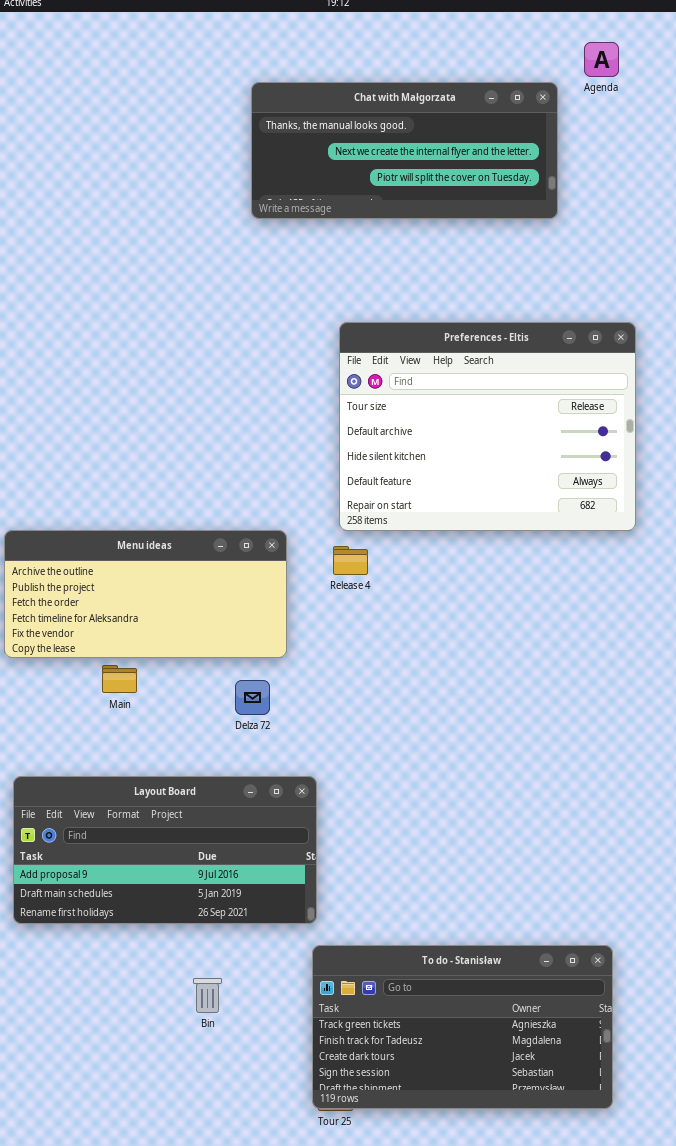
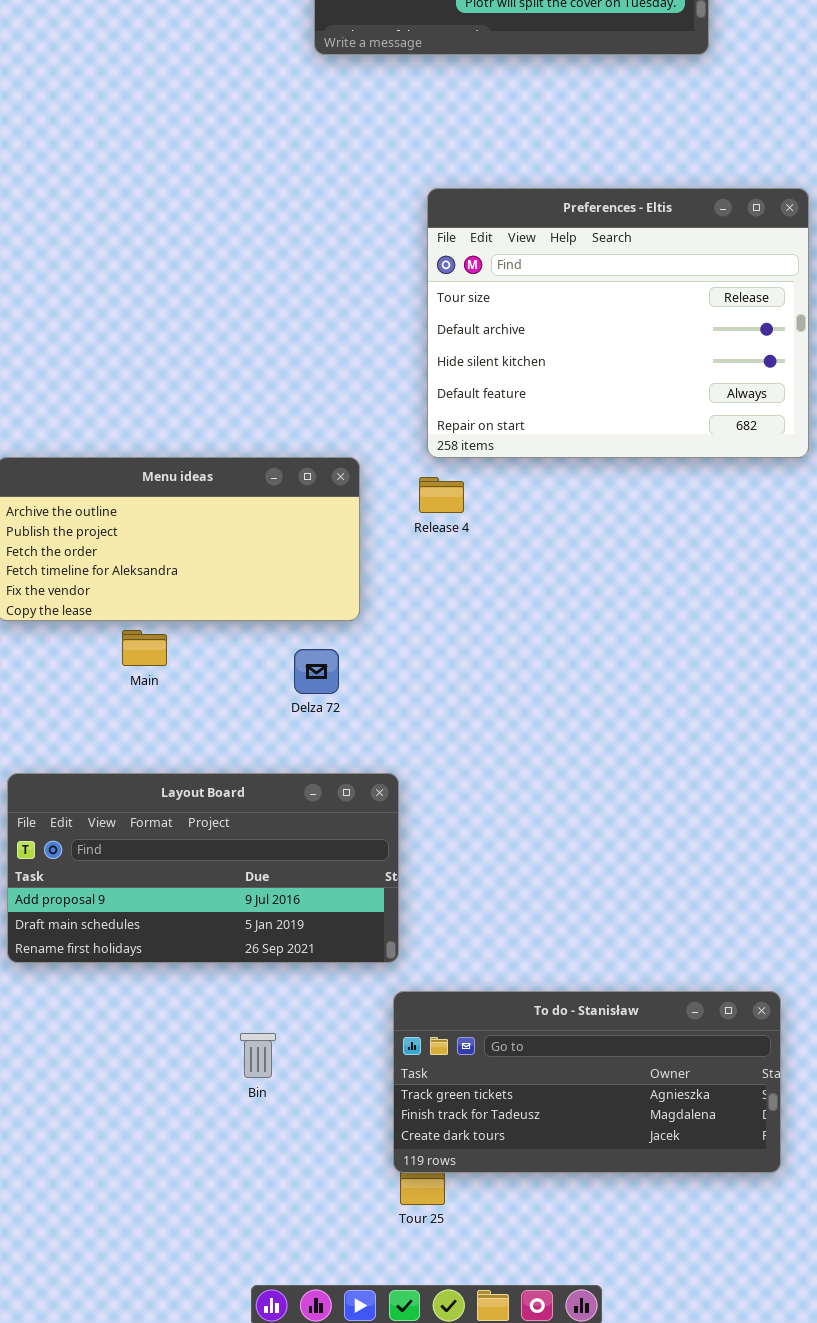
To do - Stanisław: [312,945,613,1109] -> [393,991,781,1173], resized

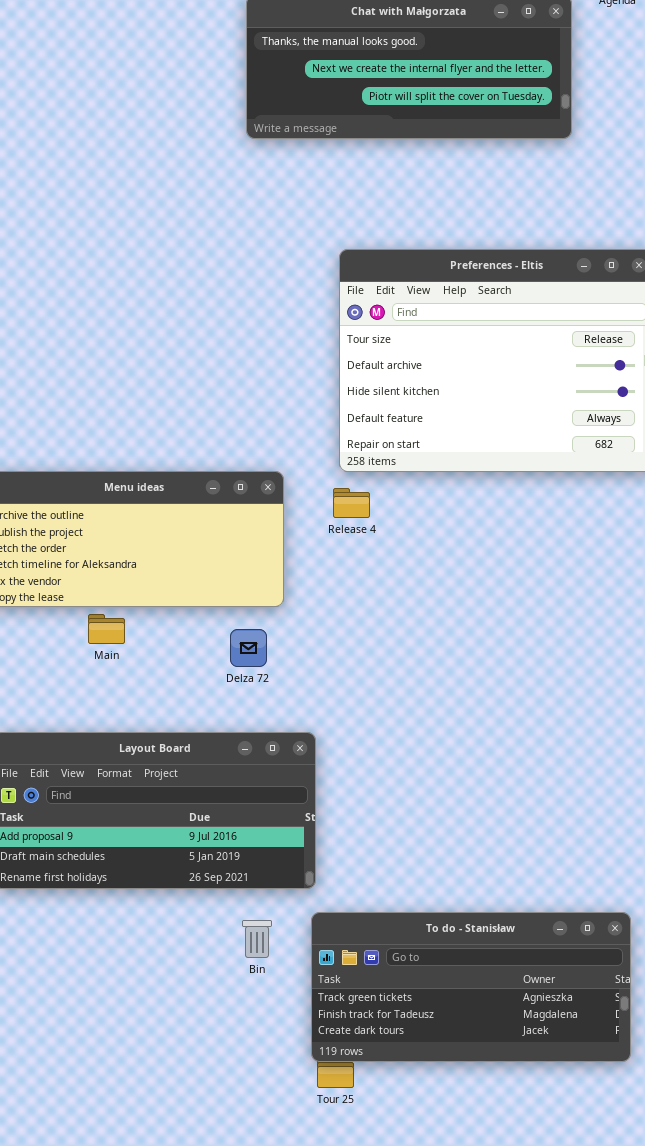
Bin: [240,1033,276,1078] -> [242,920,272,958], moved

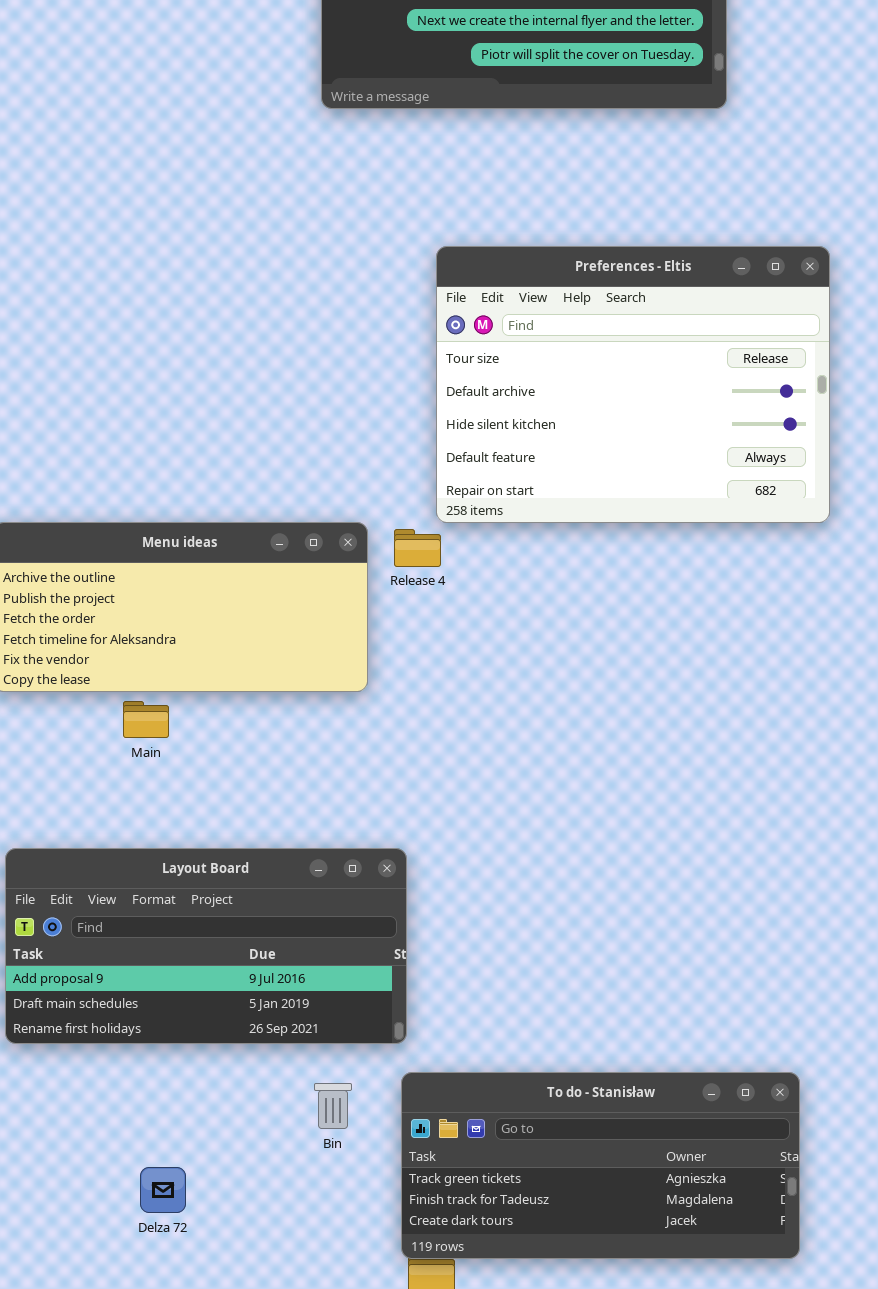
Release 4: [333,488,370,518] -> [394,529,441,567], moved
Delza 72: [230,629,267,667] -> [140,1167,186,1213], moved

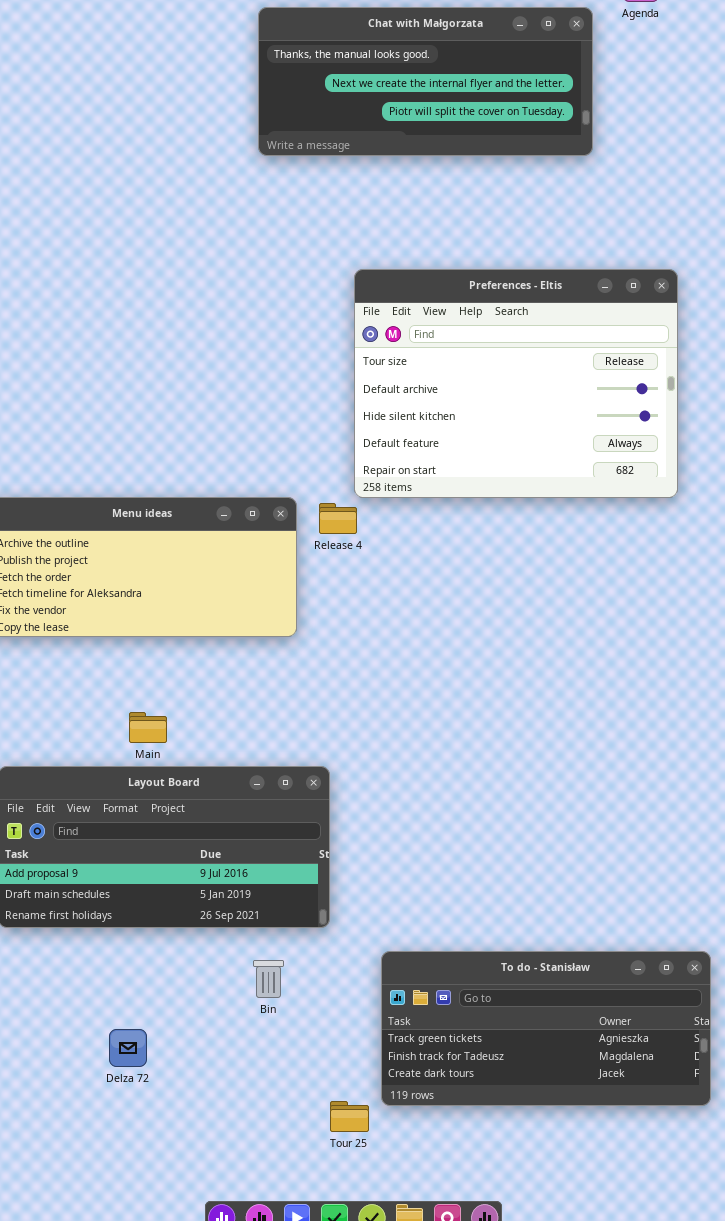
Main: [123,701,169,738] -> [129,712,167,743], moved
To do - Stanisław: [401,1072,800,1259] -> [381,951,711,1106], moved

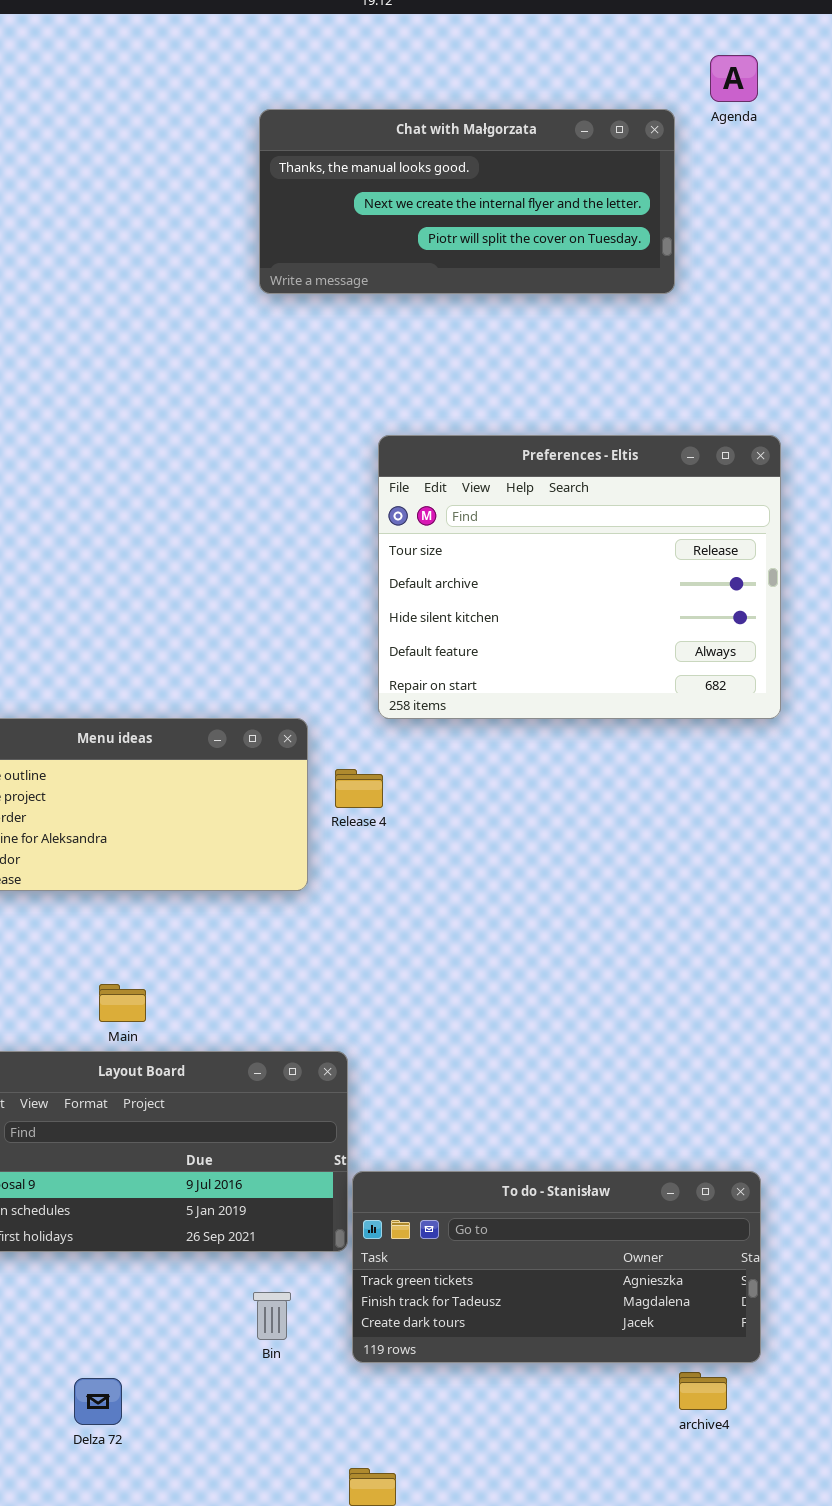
Release 4: [319,503,357,534] -> [335,769,383,808], moved
To do - Stanisław: [381,951,711,1106] -> [352,1171,761,1363], moved

